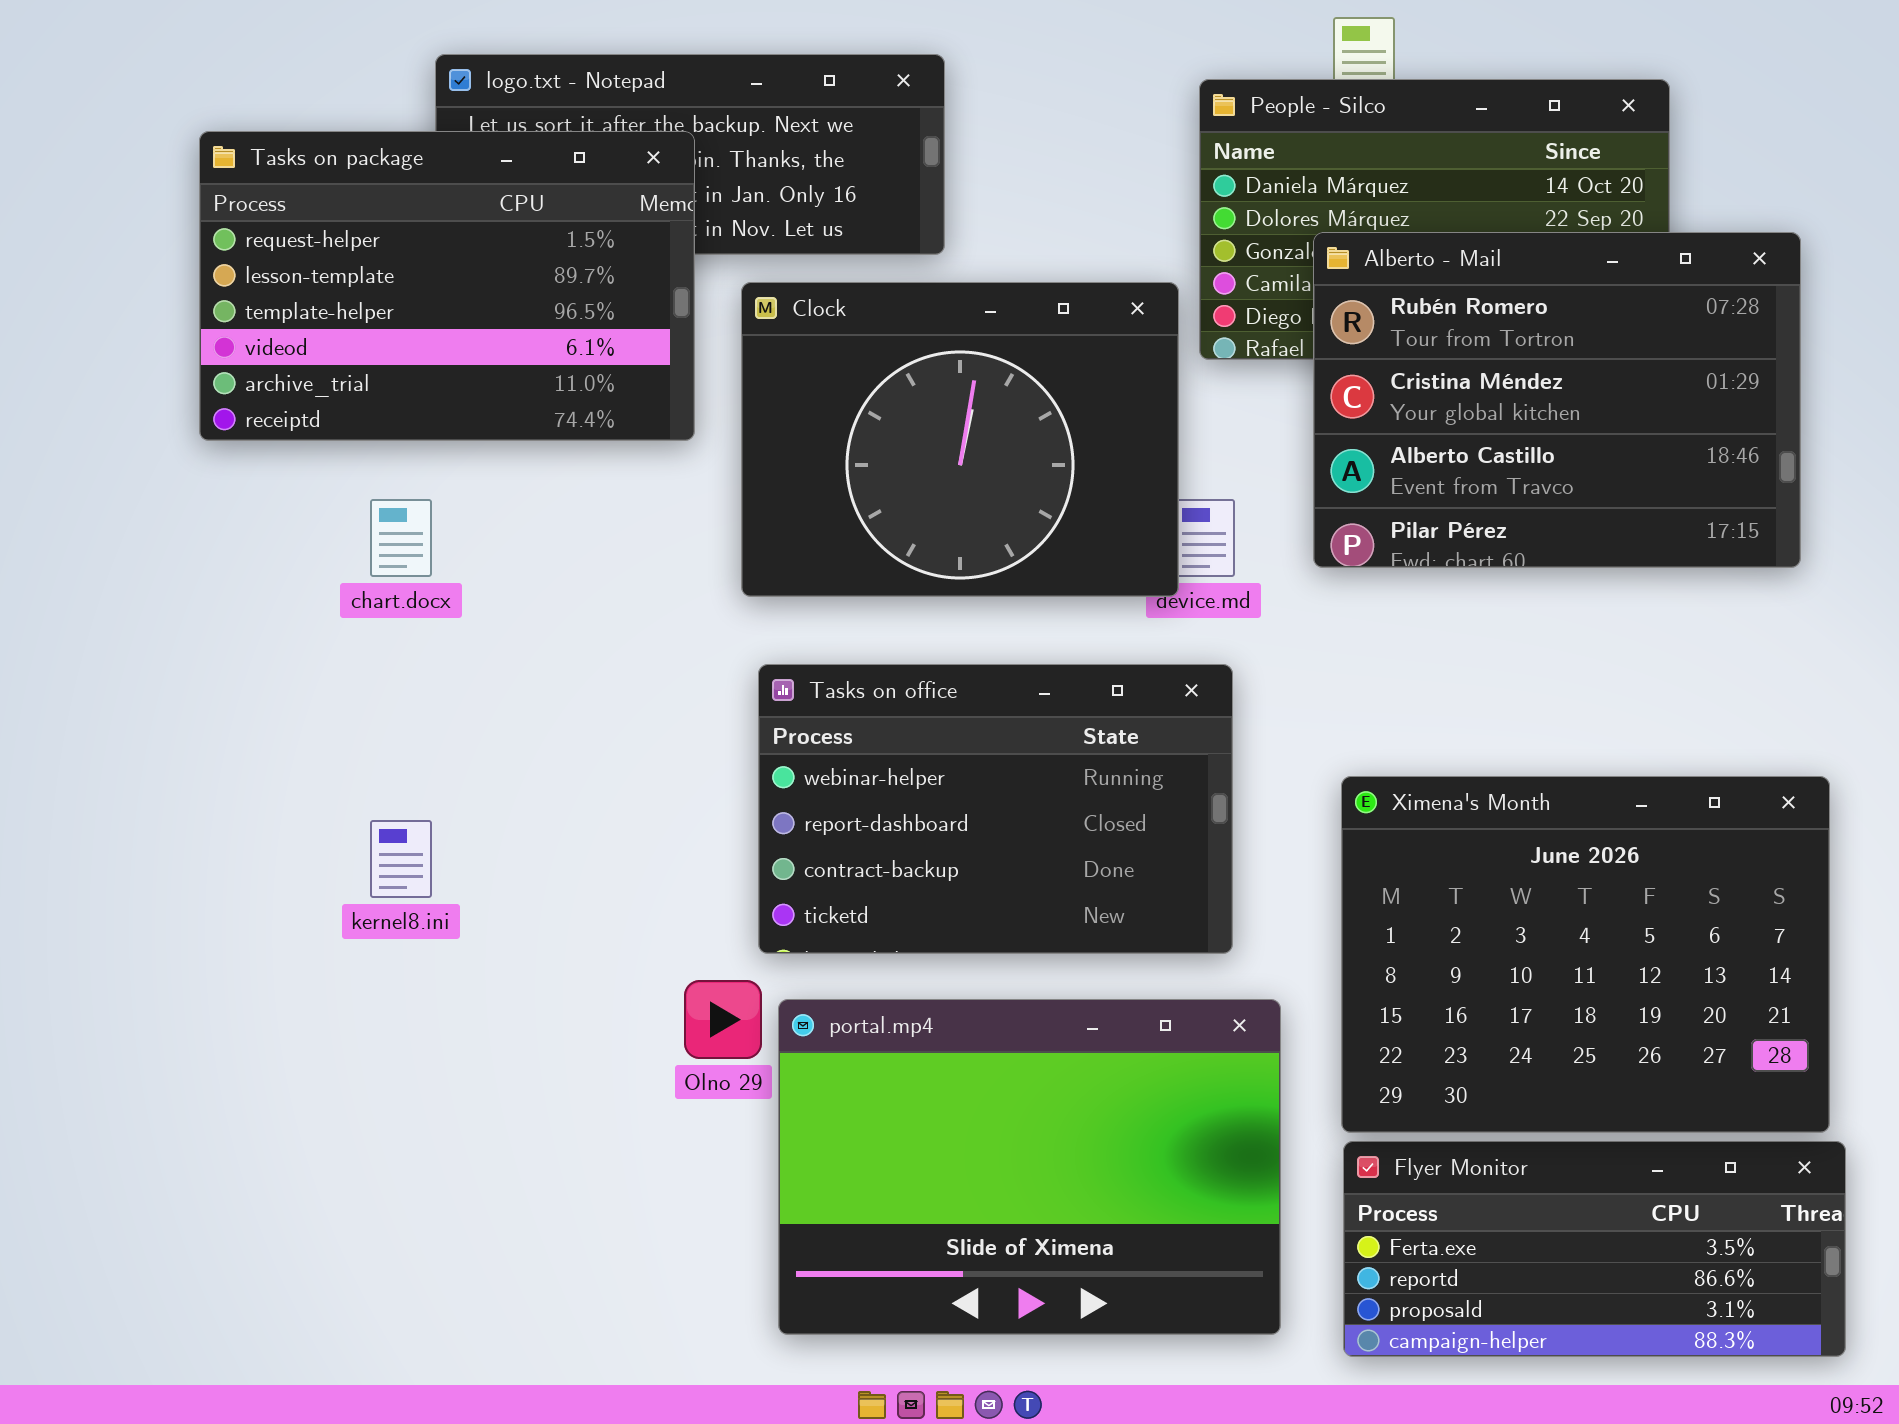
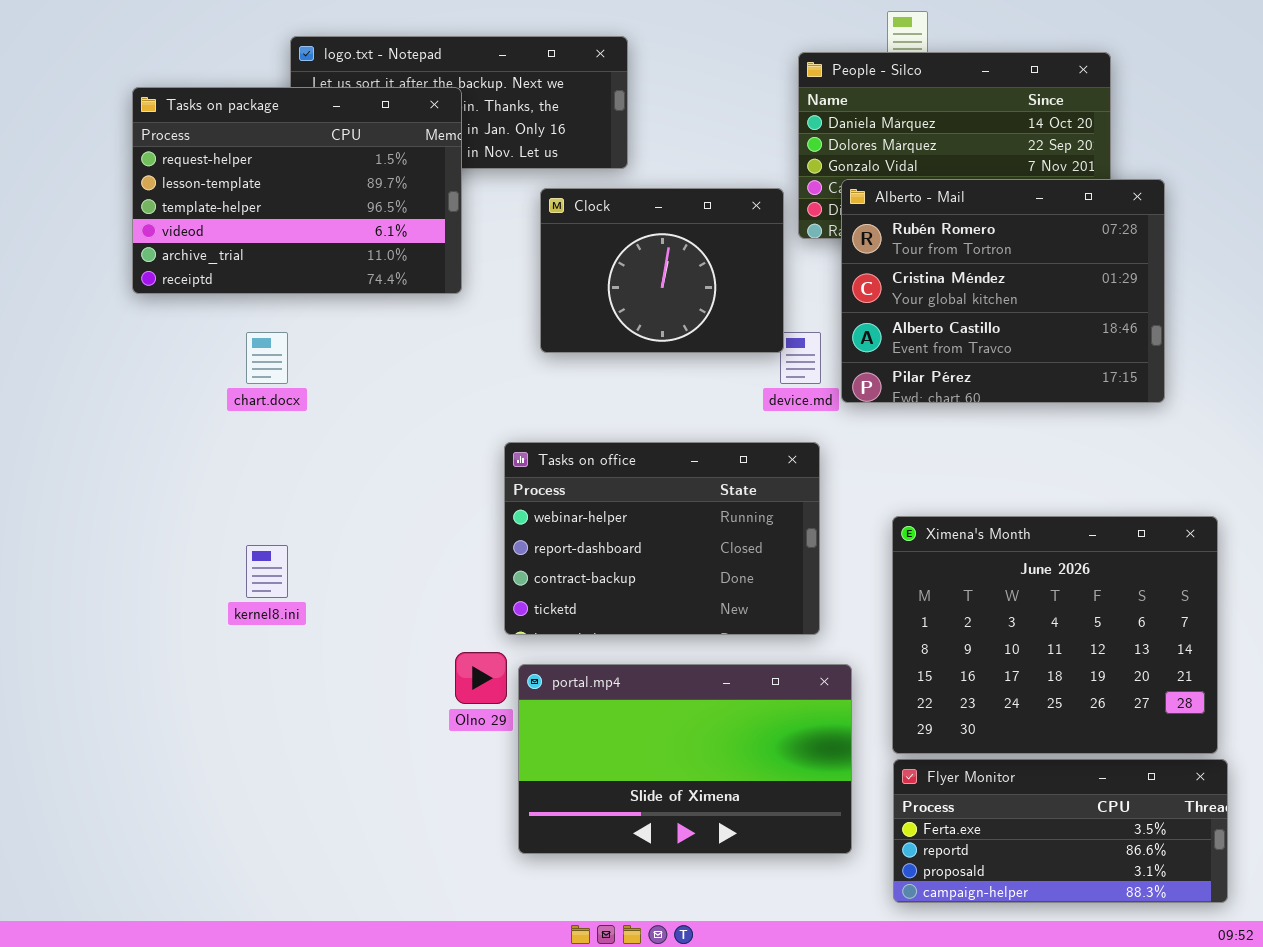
Alberto - Mail: [1313,232,1801,568] -> [841,179,1165,403], moved
Clock: [741,282,1179,597] -> [540,188,784,353], resized
portal.mp4: [778,999,1281,1335] -> [518,664,852,854], resized

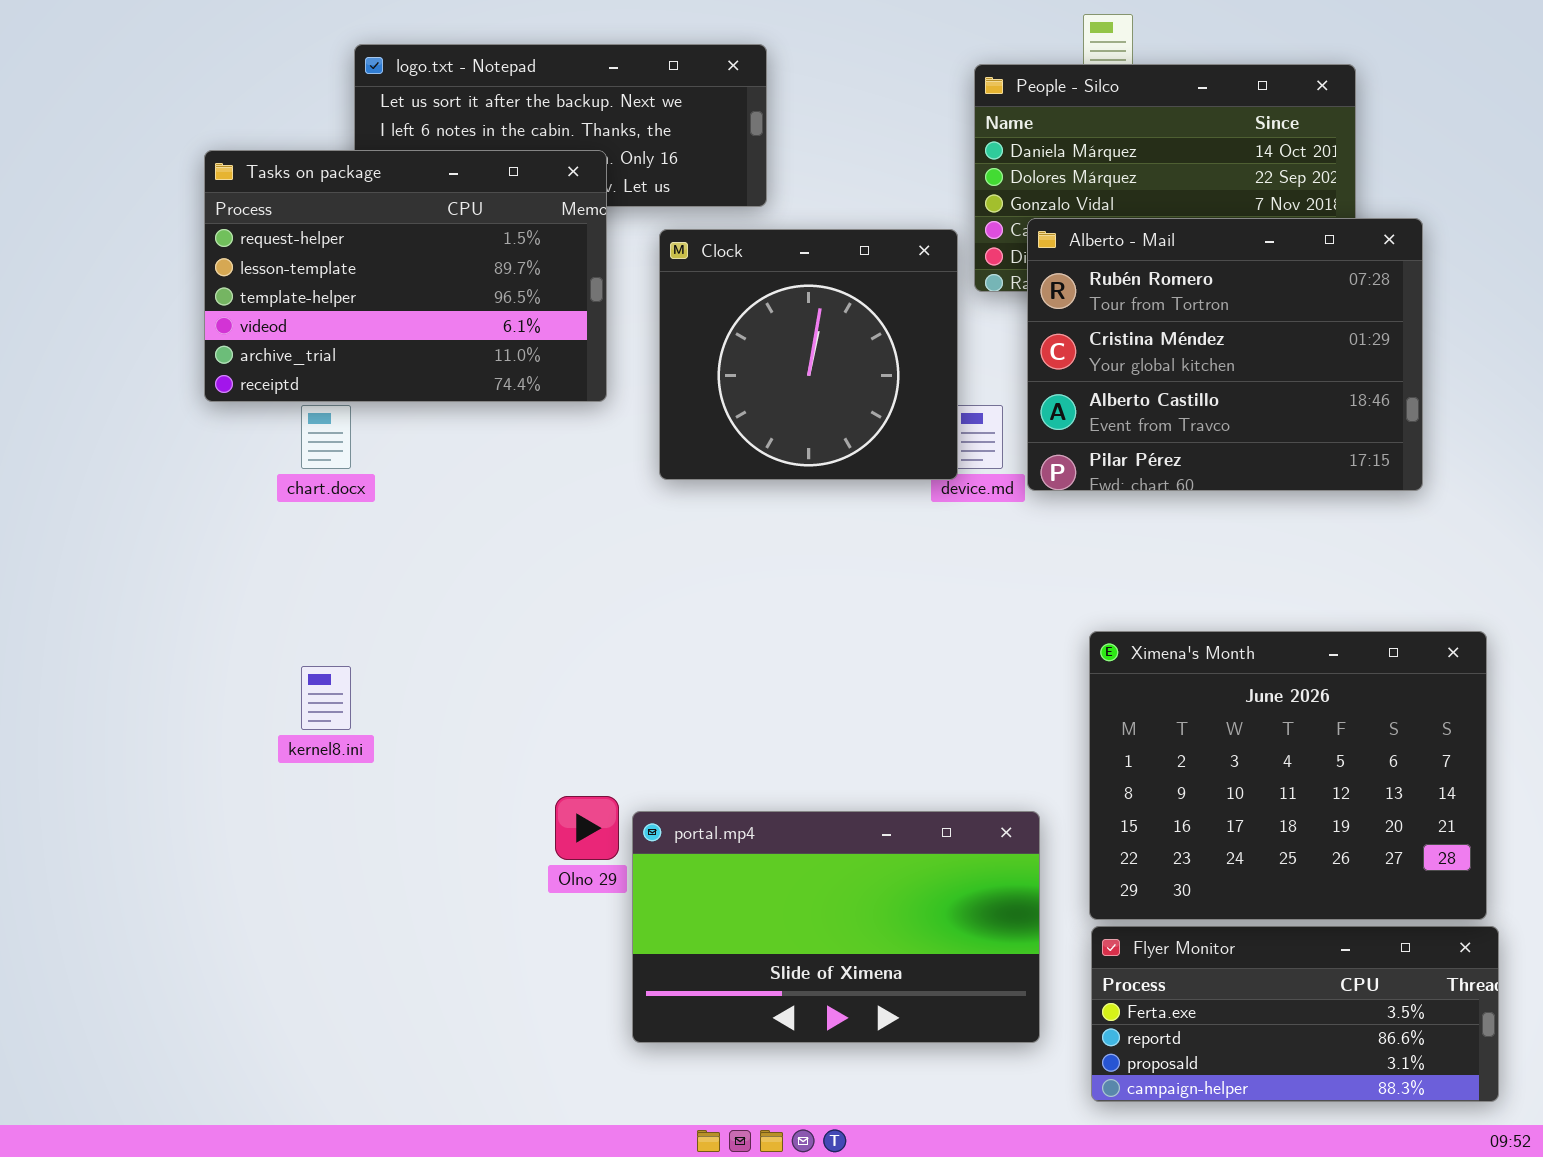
Tasks on package: [132,87,462,294] -> [204,150,607,402], moved
Clock: [540,188,784,353] -> [659,229,958,480], resized
Tasks on office: [504,442,820,635] -> none, closed

